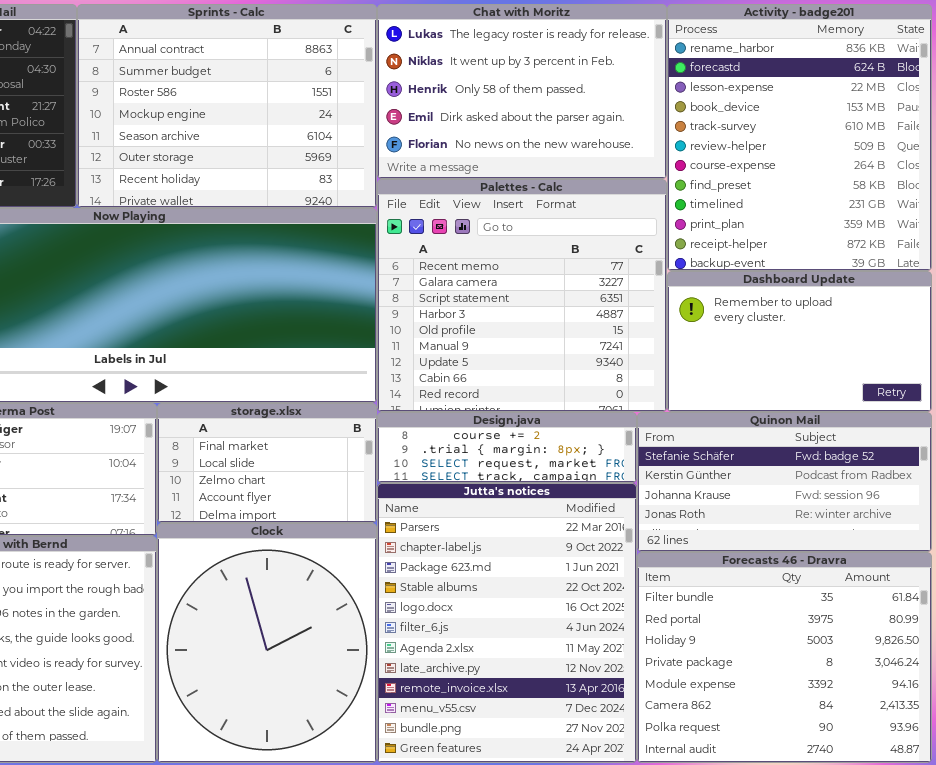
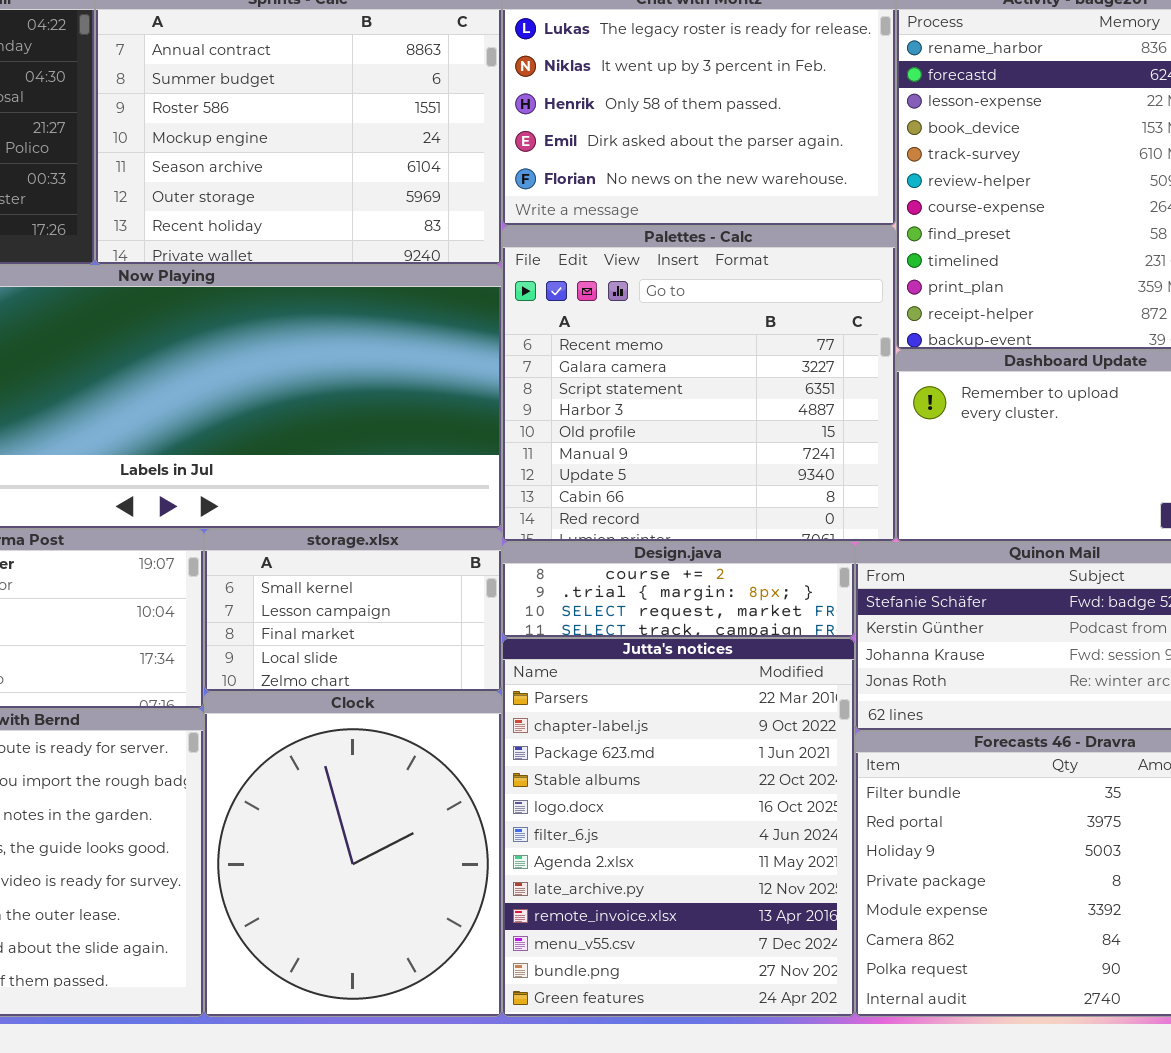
storage.xlsx: [157,403,377,523] -> [204,529,502,692], scrolled up 2 rows

